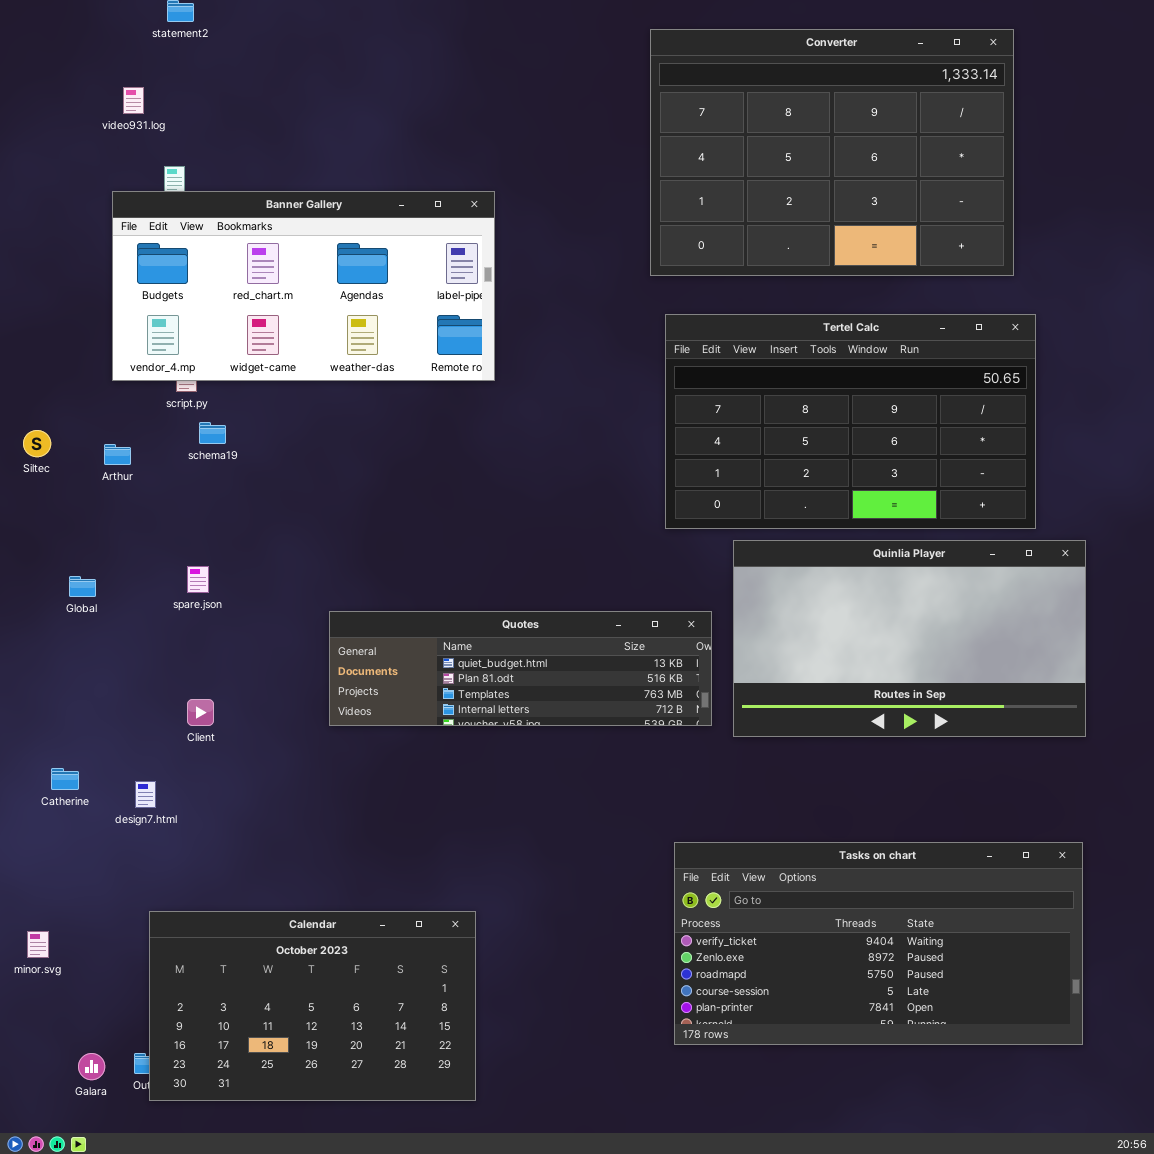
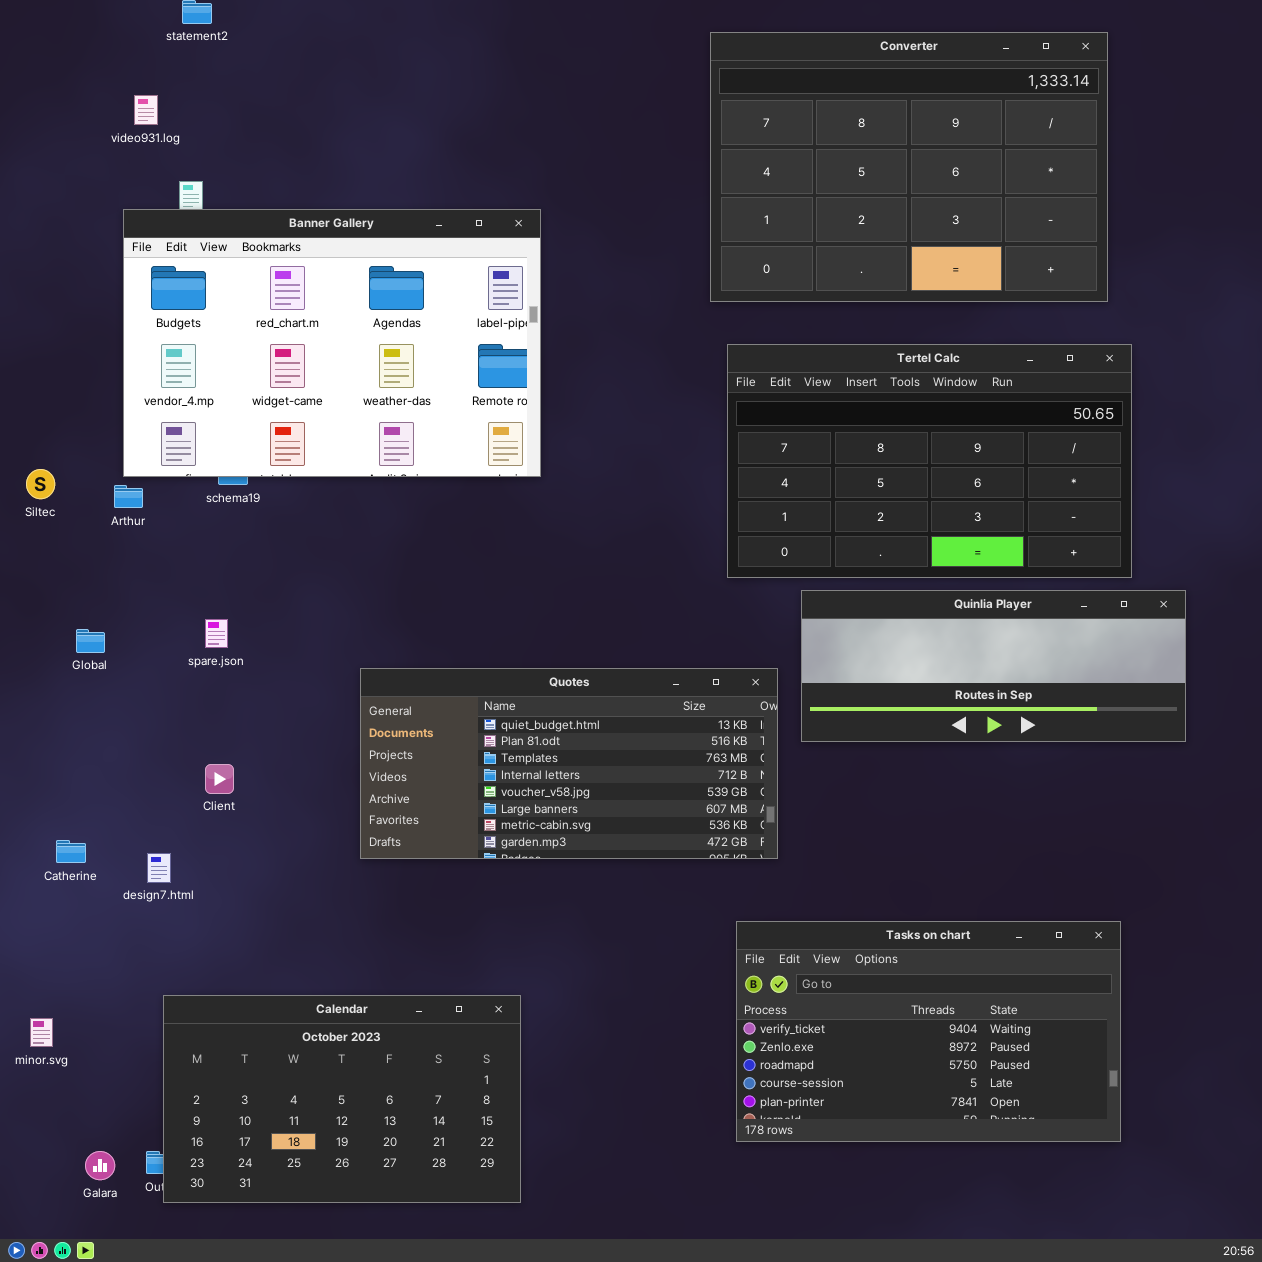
Banner Gallery: [112,191,495,381] -> [123,209,541,477], resized
Quinlia Player: [733,540,1086,737] -> [801,590,1186,742], resized
Quotes: [329,611,712,726] -> [360,668,778,859], resized
Tasks on chart: [674,842,1083,1045] -> [736,921,1121,1142], resized

